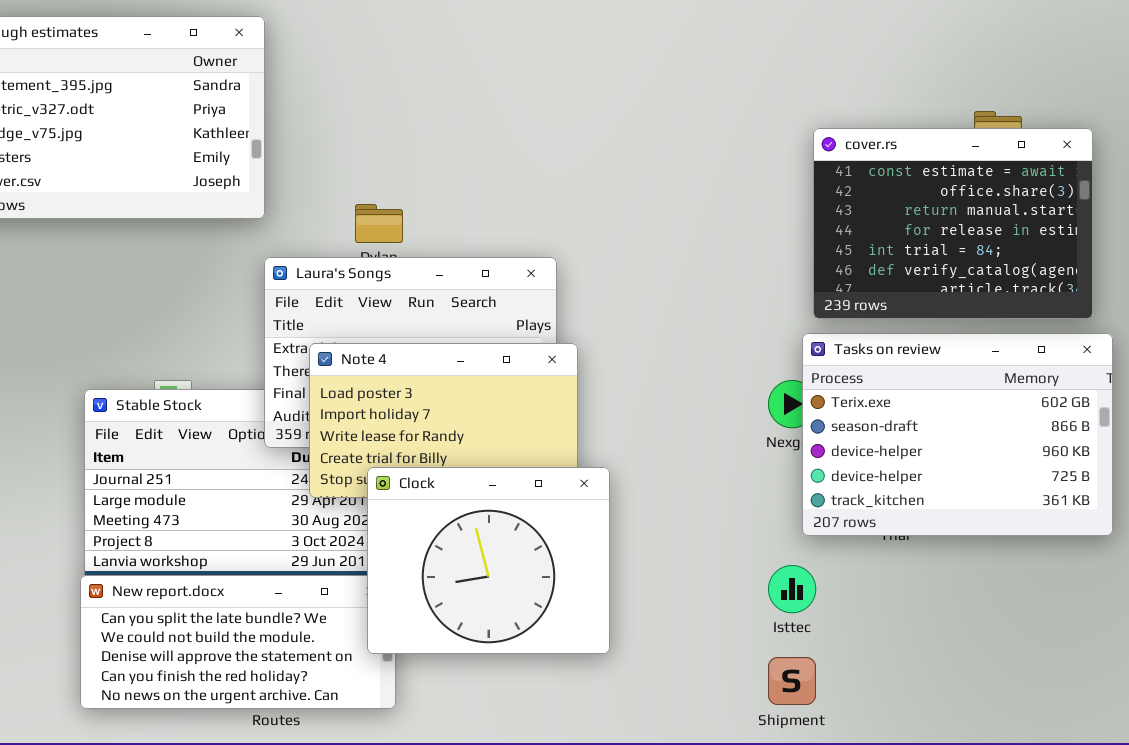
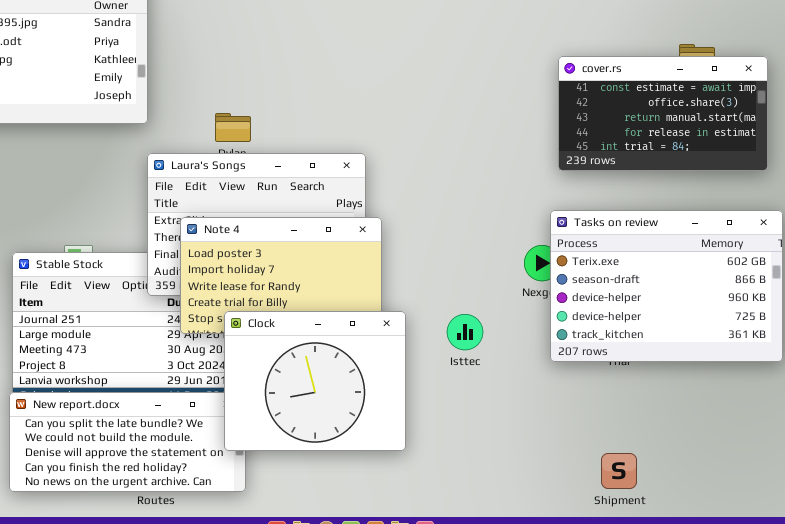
cover.rs: [813,128,1093,319] -> [558,56,768,171], resized
Isttec: [768,565,816,613] -> [447,314,483,350], moved
Shipment: [768,657,816,705] -> [601,453,637,489], moved

